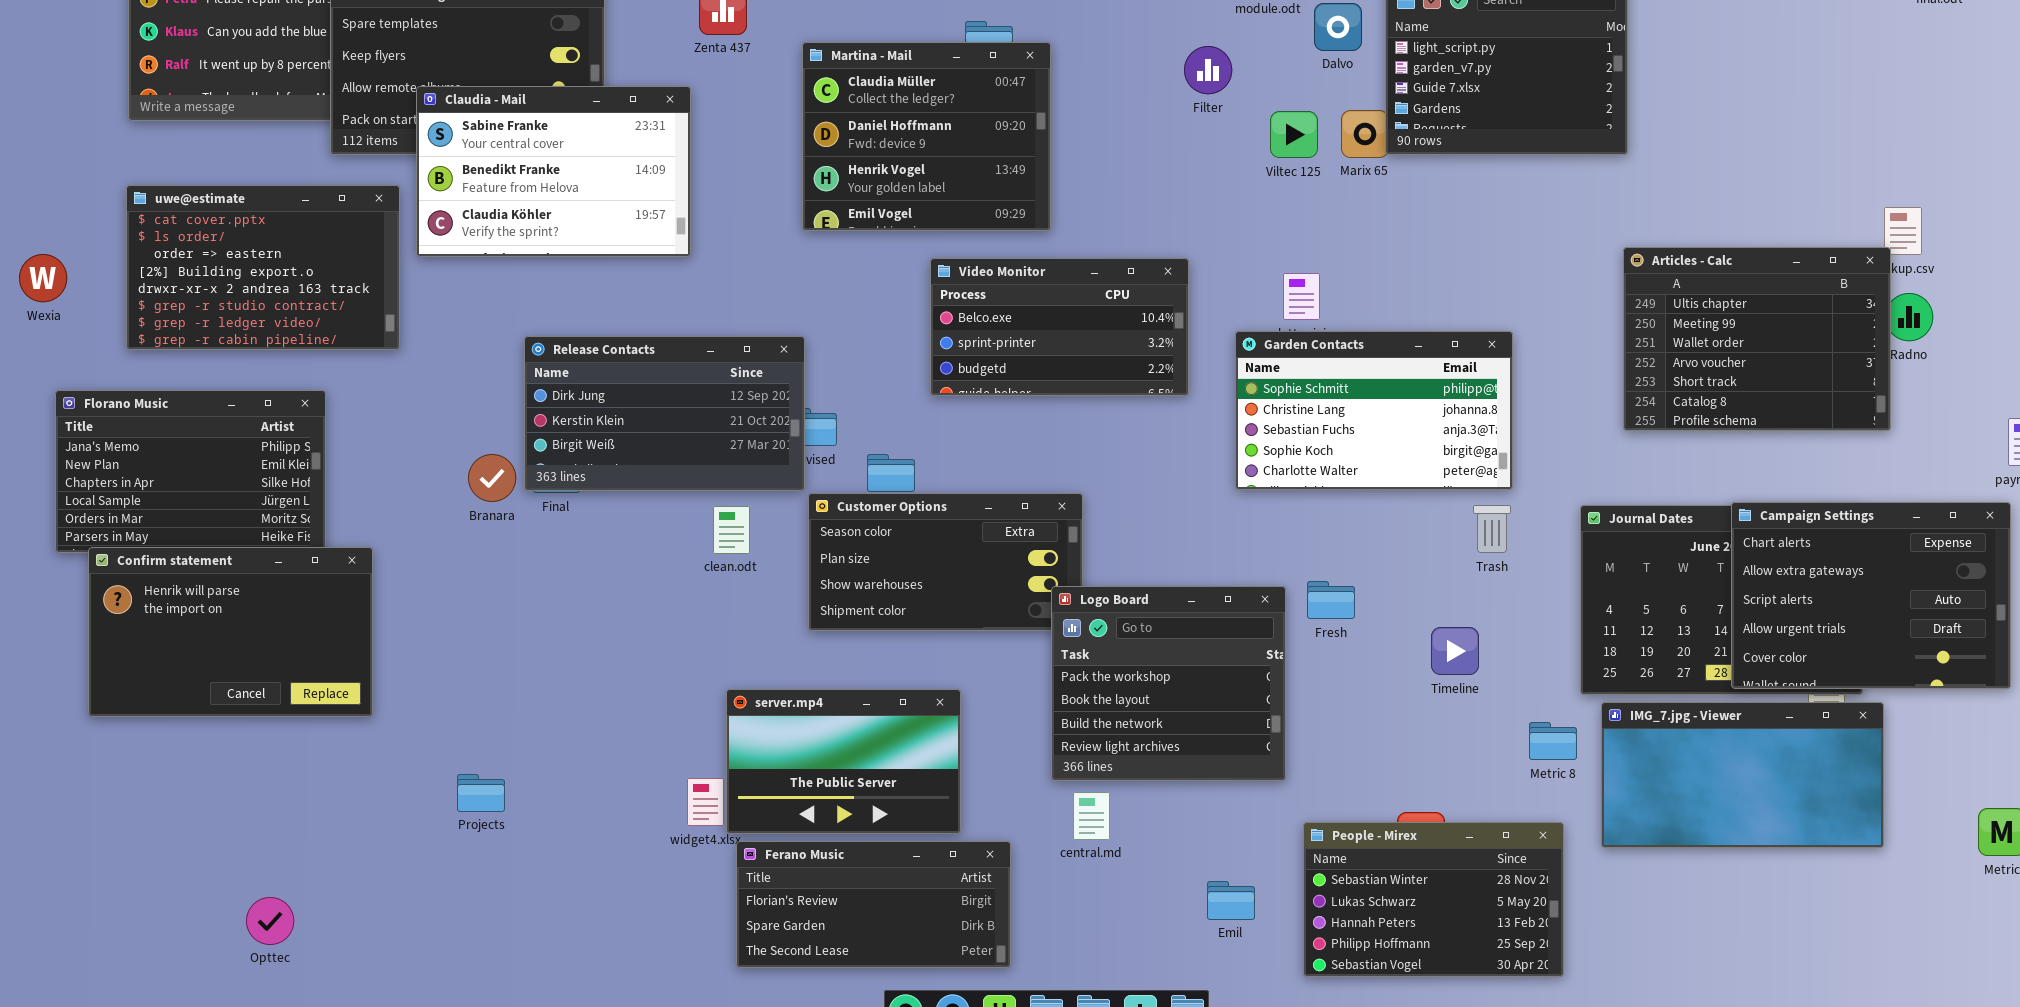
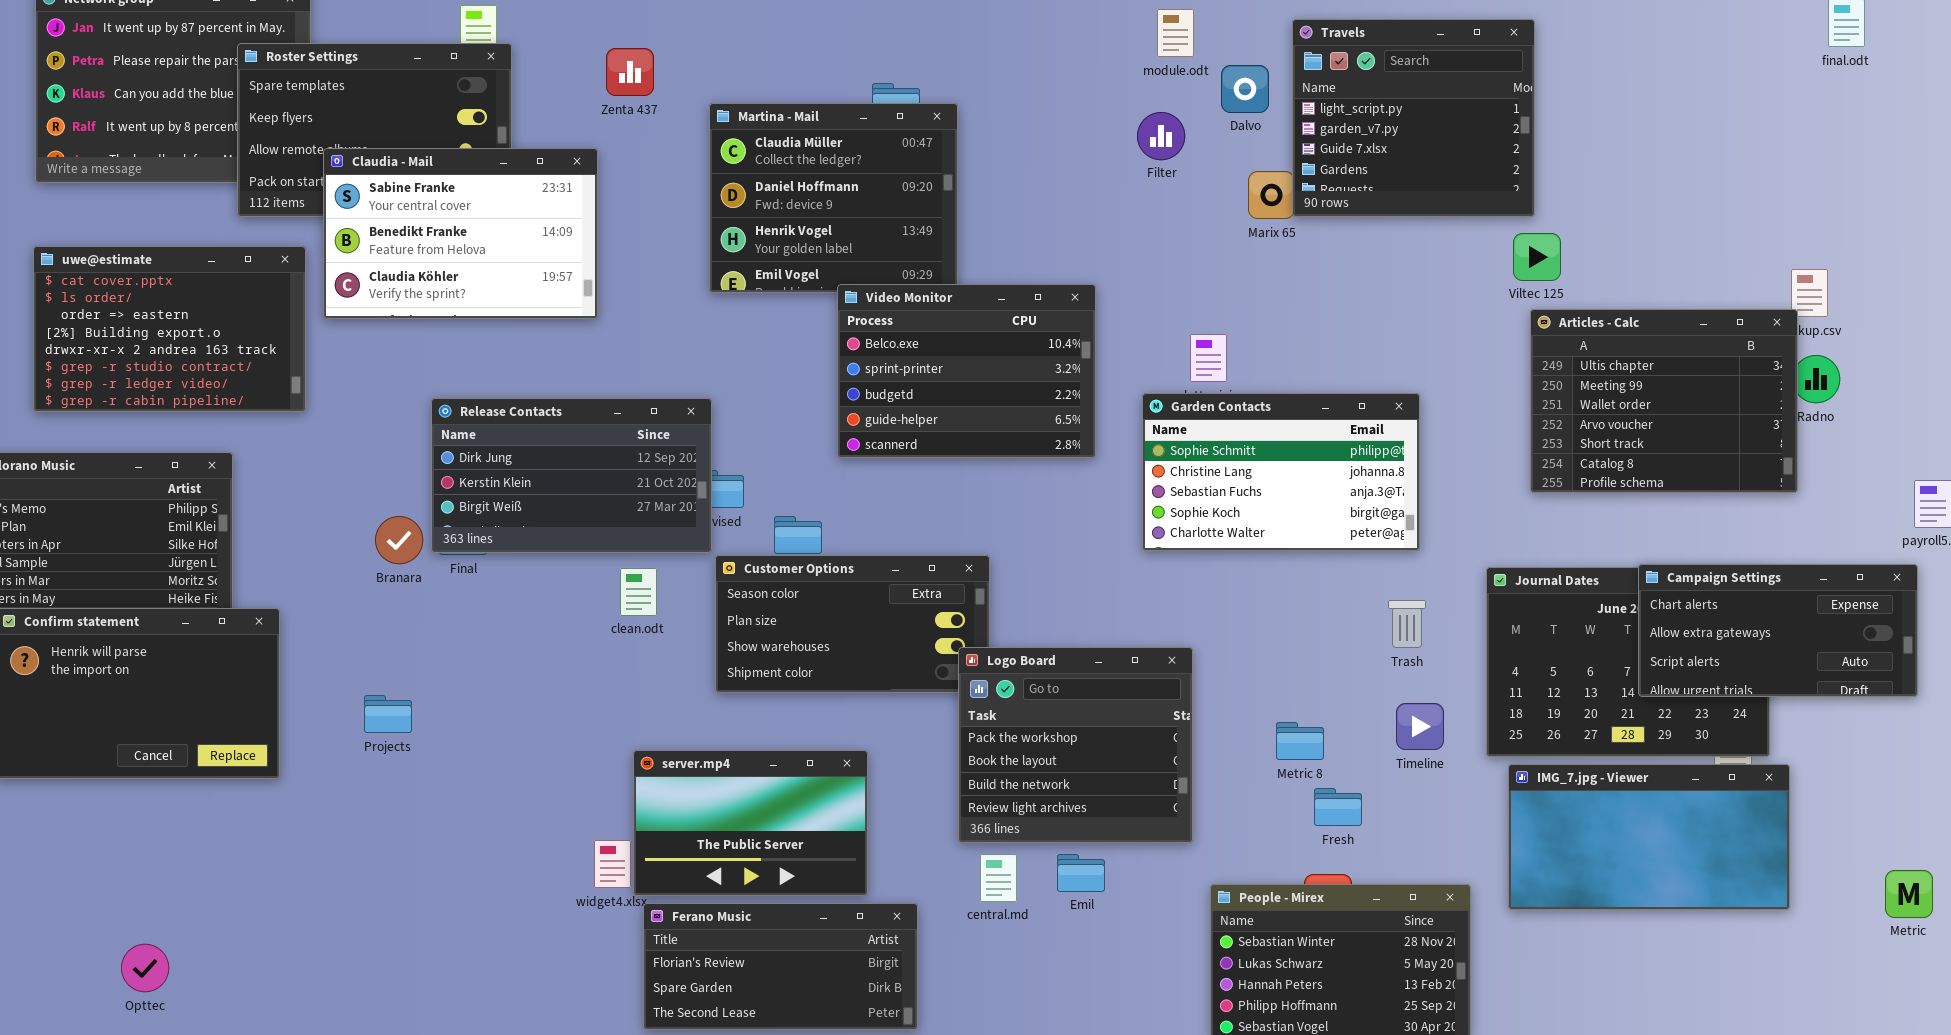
Filter: [1184,46,1232,94] -> [1137,112,1185,160], moved
Viltec 125: [1270,111,1318,158] -> [1513,233,1561,281], moved
Video Monitor: [930,258,1189,396] -> [837,284,1096,458], resized
Campaign Settings: [1731,502,2011,689] -> [1638,564,1918,697], resized
Trash: [1473,505,1511,553] -> [1388,600,1426,648], moved
Fresh: [1307,581,1355,619] -> [1314,788,1362,826], moved
Timeline: [1431,627,1479,675] -> [1396,703,1444,750], moved
Metric 8: [1529,722,1577,760] -> [1276,722,1324,760], moved
Projects: [457,774,505,812] -> [364,695,412,733], moved
Emil: [1207,881,1255,920] -> [1057,854,1105,892], moved
Opttec: [246,897,294,945] -> [121,944,169,992], moved

